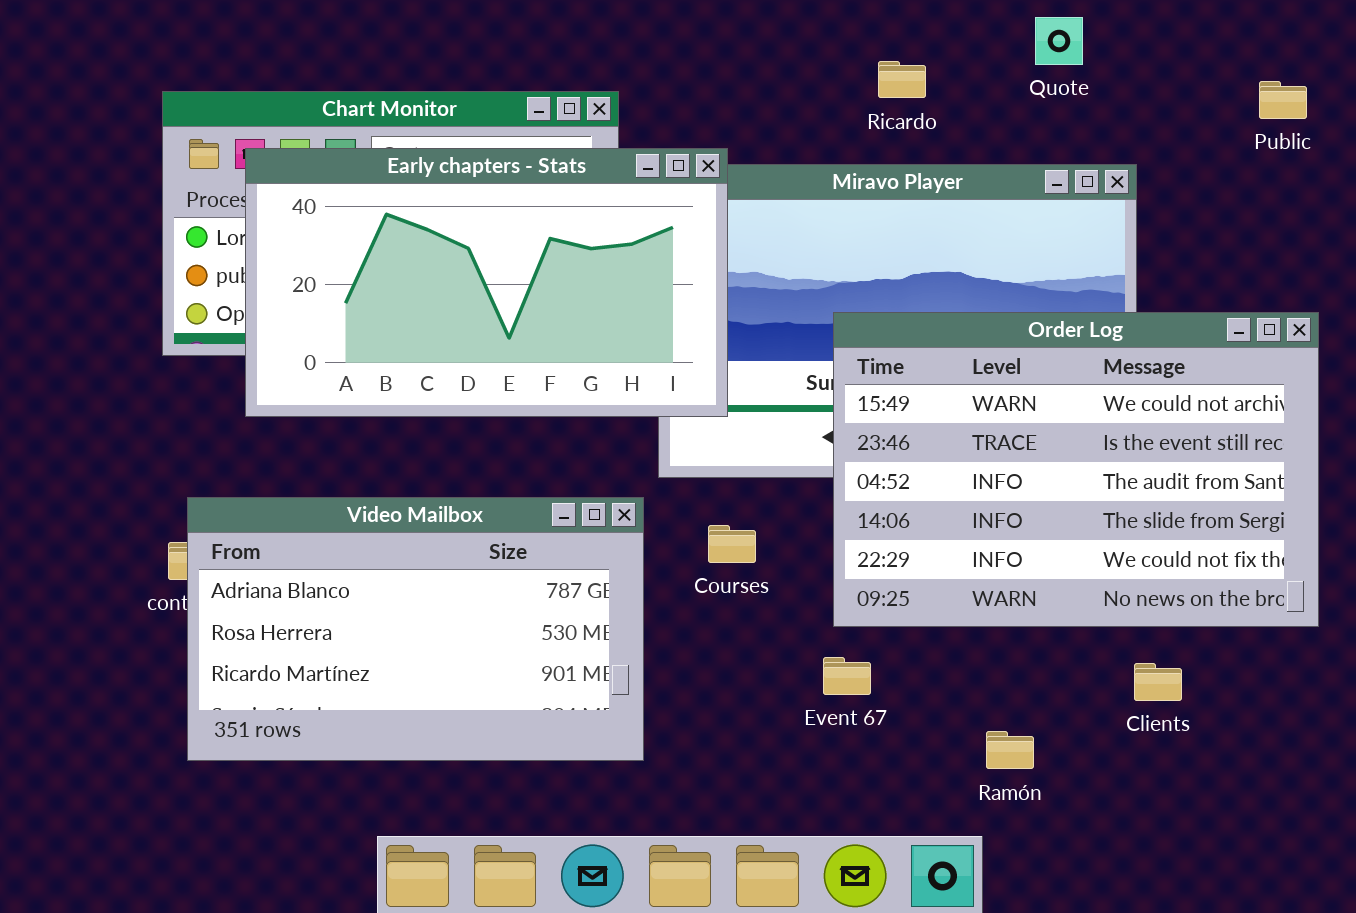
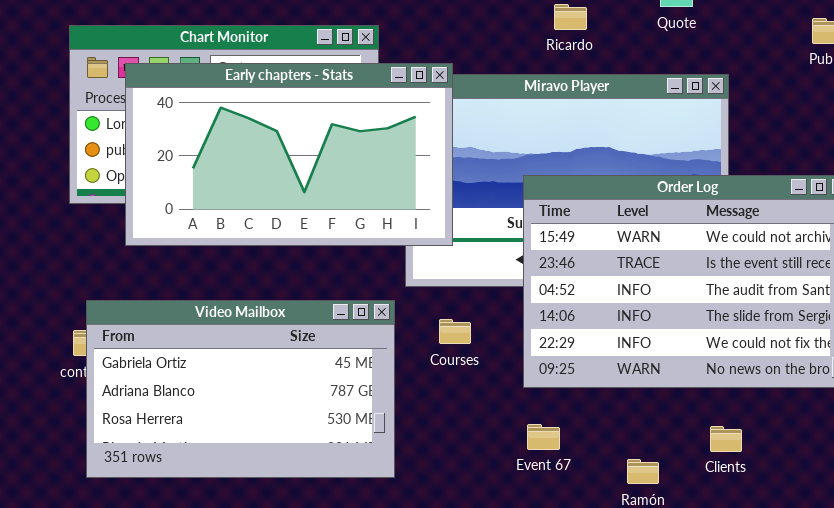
Video Mailbox: [187,497,644,761] -> [86,300,395,478], scrolled up 1 row
Event 67: [823,657,871,695] -> [527,424,560,450], moved
Clients: [1134,663,1182,701] -> [710,426,742,452], moved

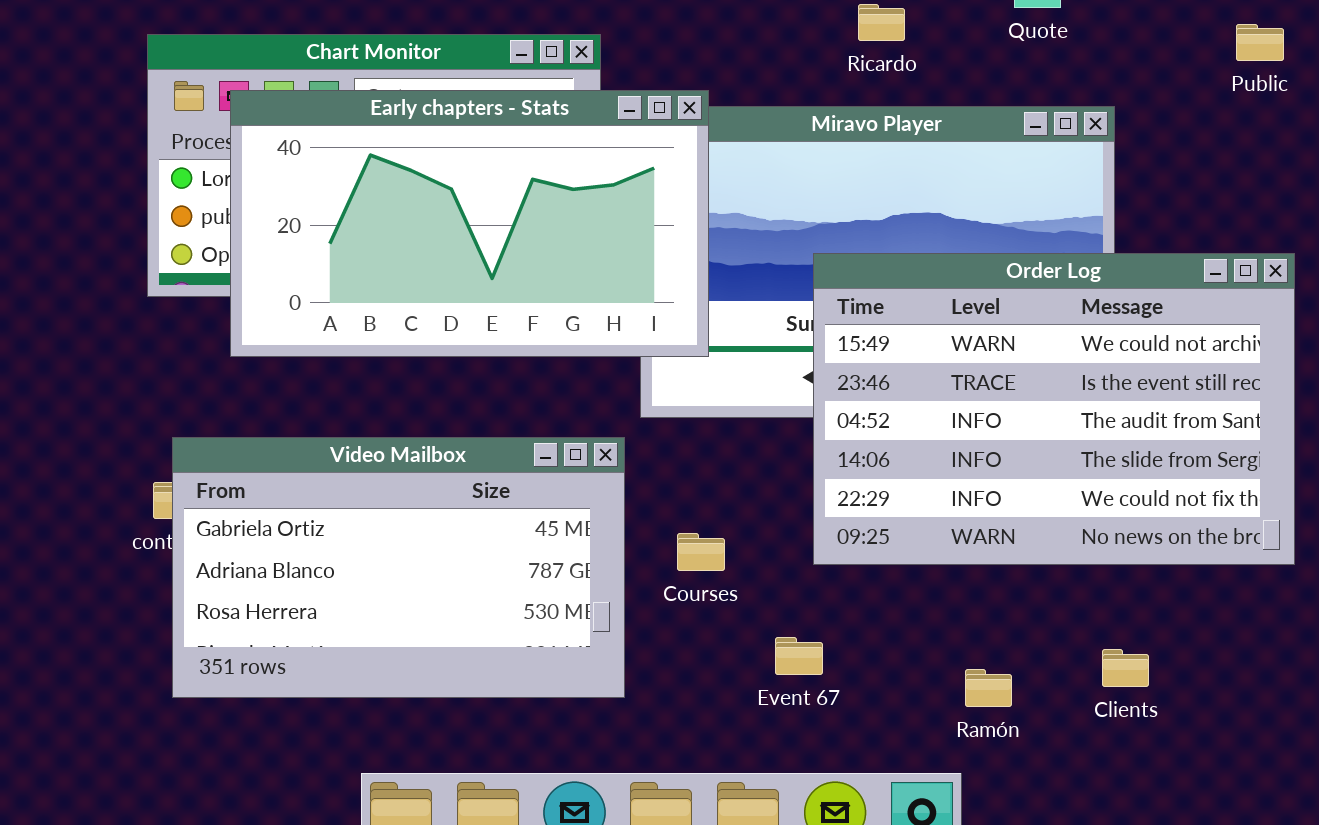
Courses: [439,319,471,344] -> [677,533,725,571], moved
Event 67: [527,424,560,450] -> [775,637,823,675], moved
Clients: [710,426,742,452] -> [1102,649,1149,687], moved

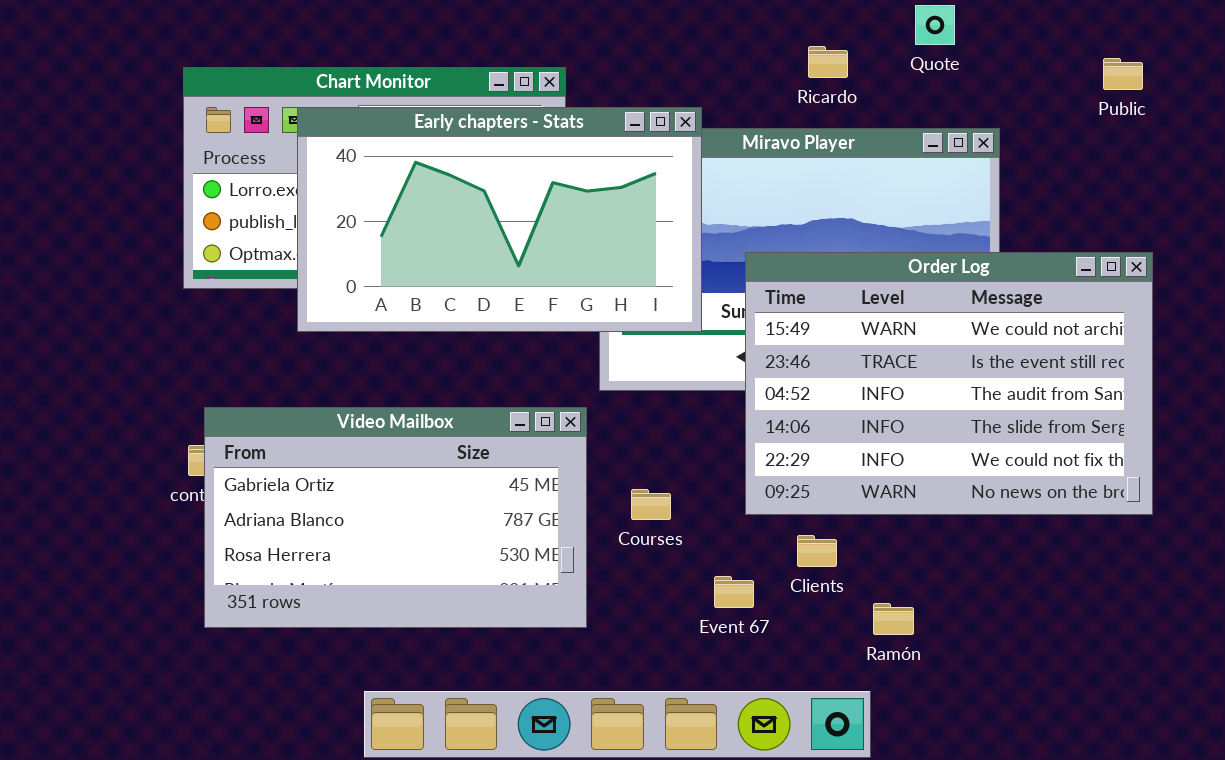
Ricardo: [858,4,905,41] -> [808,46,848,78], moved
Early chapters - Stats: [230,90,709,357] -> [297,107,702,332], moved
Clients: [1102,649,1149,687] -> [797,535,837,567], moved

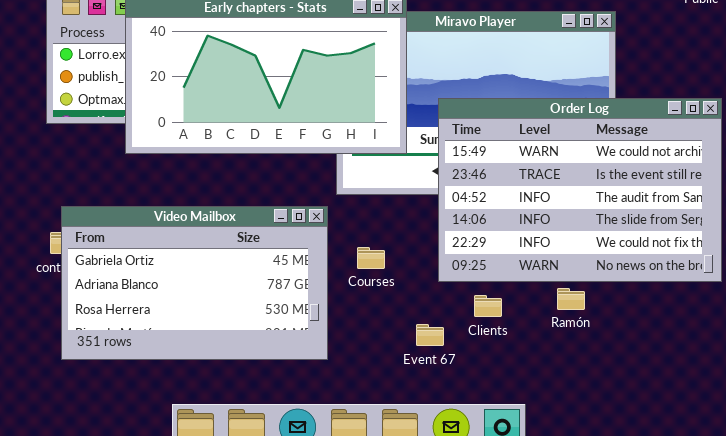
Courses: [631,489,671,520] -> [357,247,385,269], moved
Ramón: [873,603,914,635] -> [557,288,585,310], moved

